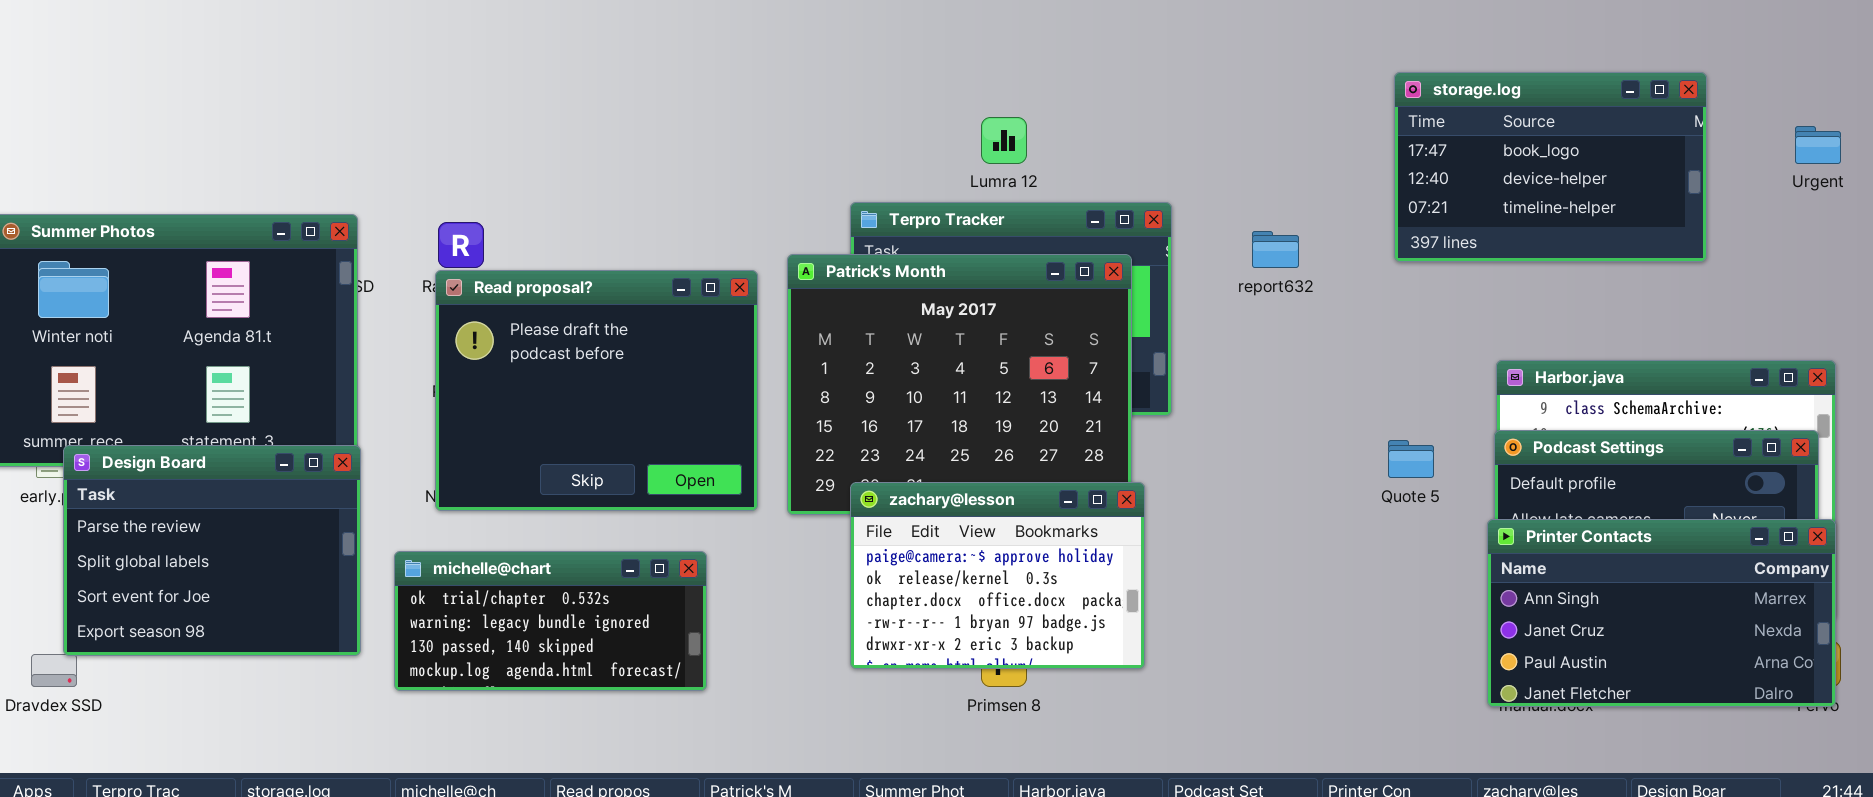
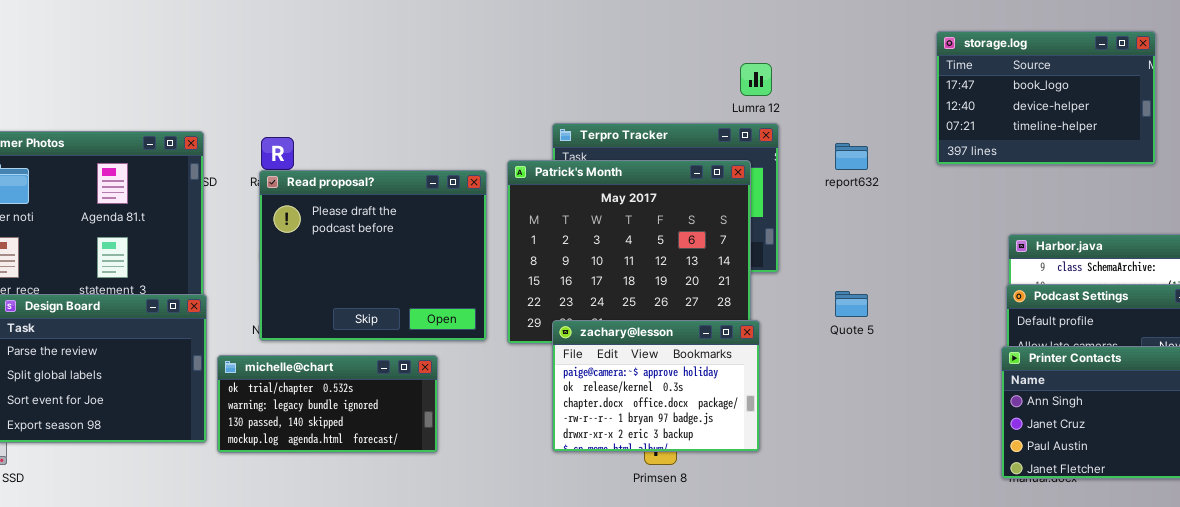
Lumra 12: [981,117,1027,164] -> [740,63,772,96], moved
Quote 5: [1388,440,1434,478] -> [835,291,868,317], moved
michelle@chart: [394,551,707,691] -> [217,355,438,453], moved

